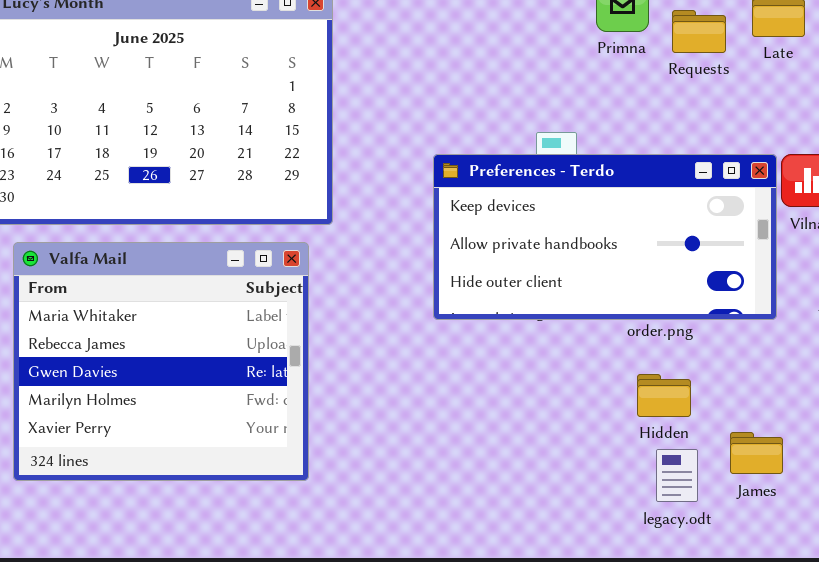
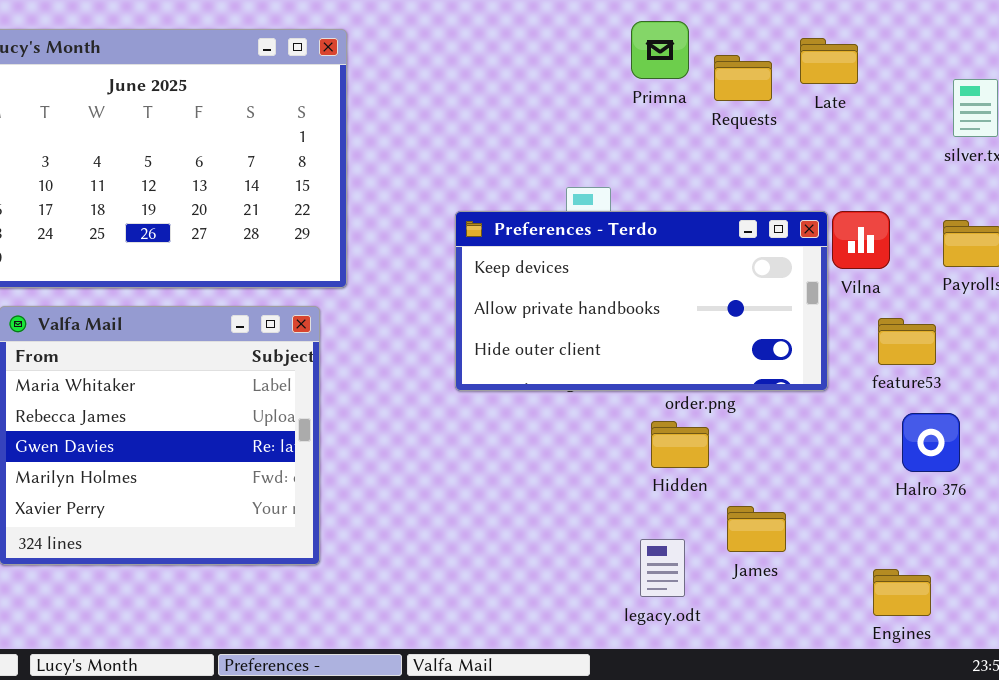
Hidden: [637,374,691,417] -> [651,421,709,468], moved
James: [730,432,783,474] -> [727,506,786,552], moved
legacy.odt: [656,449,698,502] -> [640,539,685,597], moved

